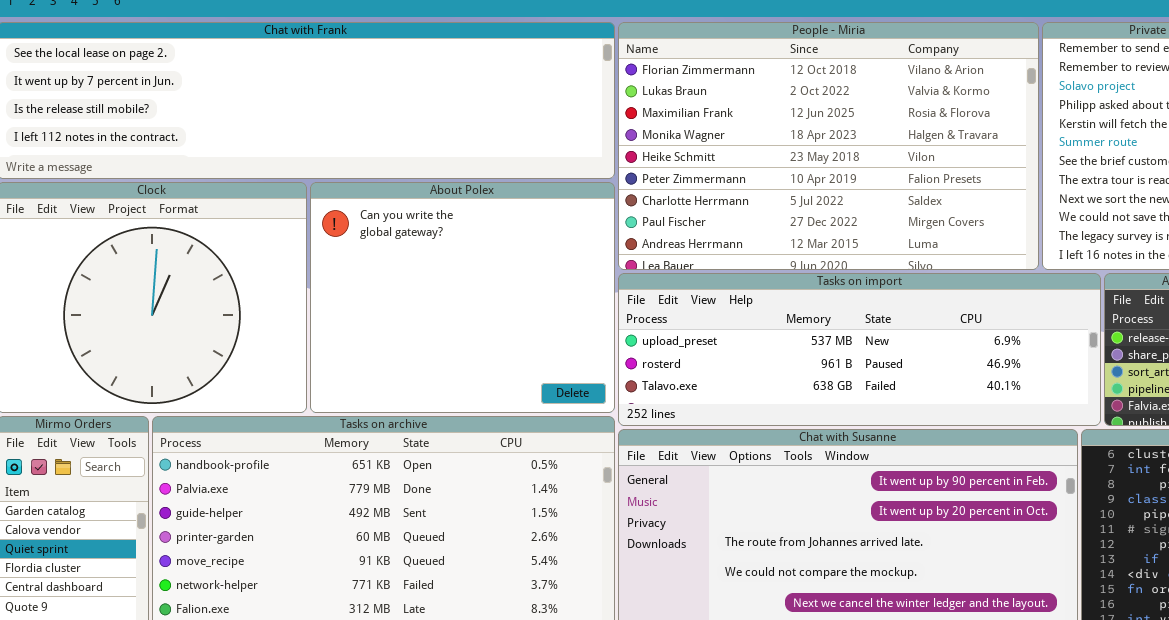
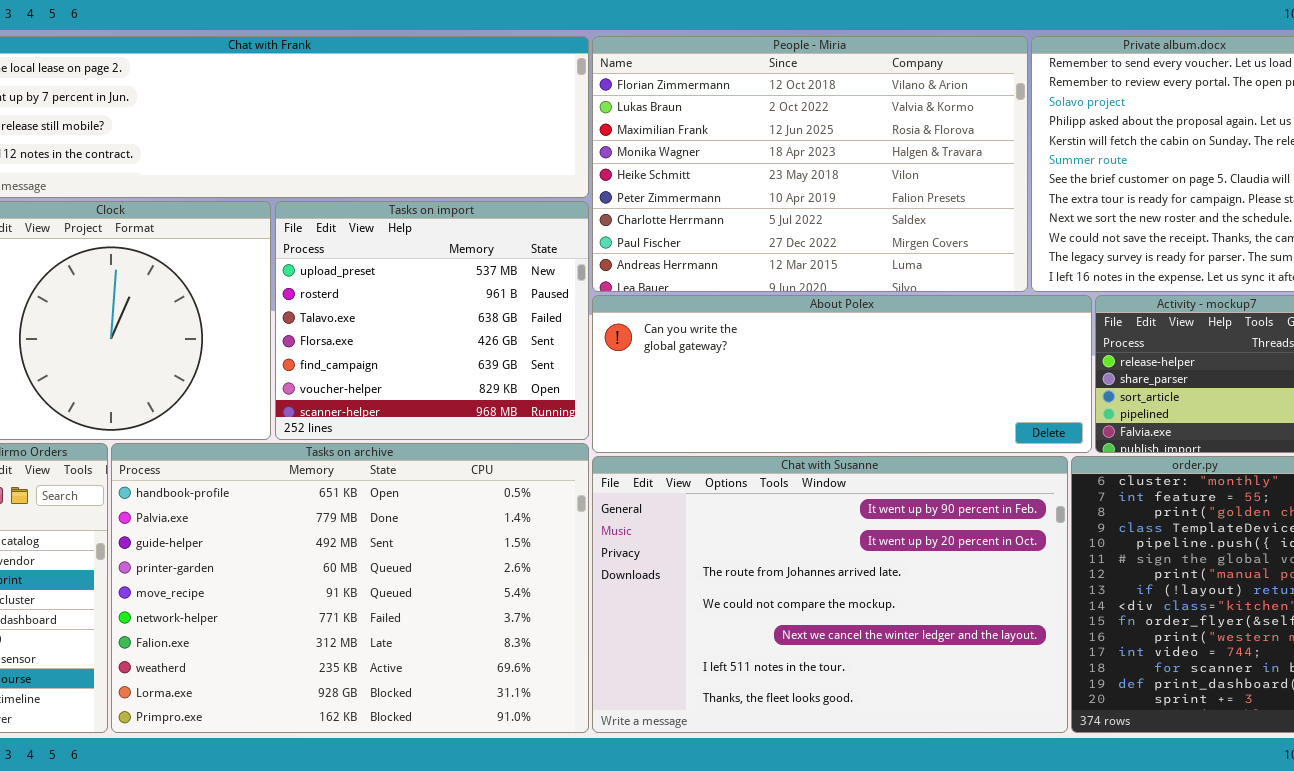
About Polex: [310,182,615,413] -> [592,295,1092,453], moved, resized
Tasks on import: [618,273,1101,426] -> [275,201,589,440], moved, resized

